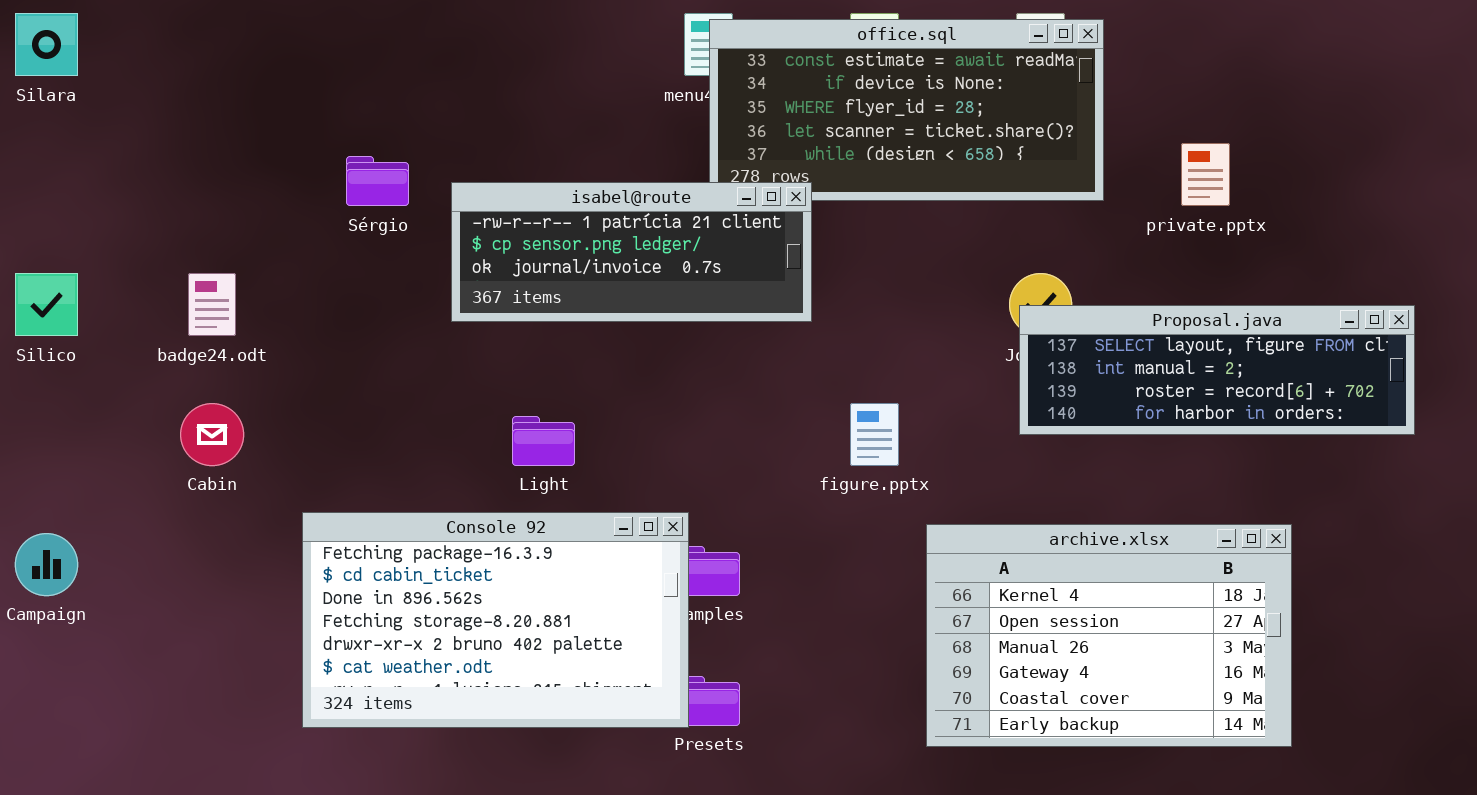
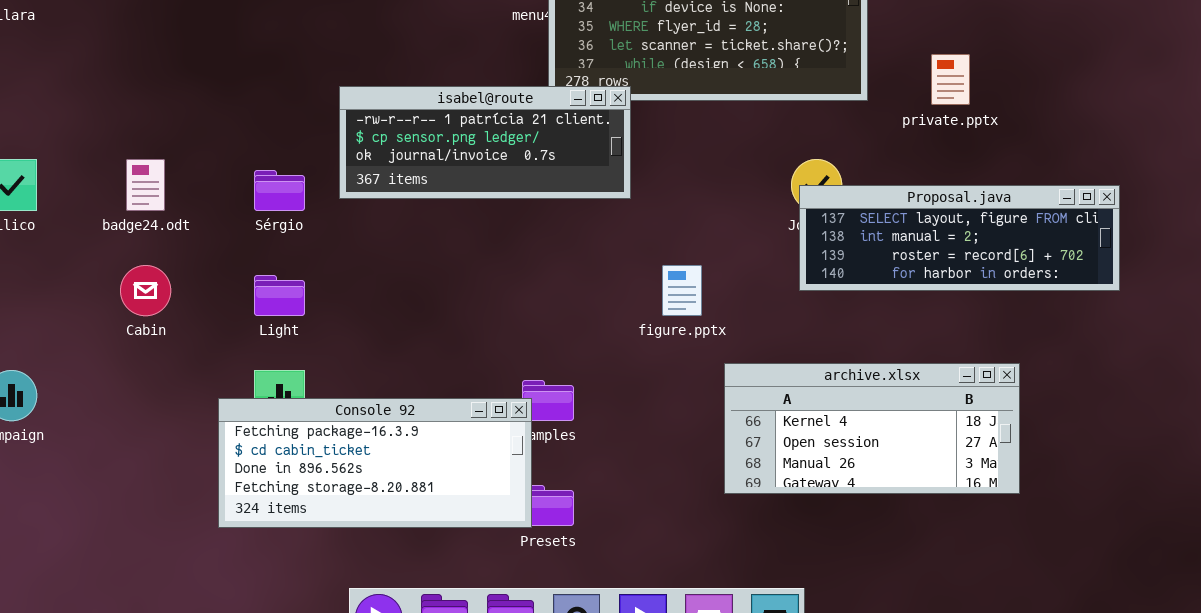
Sérgio: [346,156,409,206] -> [254,170,305,211], moved
Light: [512,416,575,466] -> [254,275,305,316], moved
Console 92: [302,512,689,728] -> [218,398,532,528], resized
archive.xlsx: [926,524,1292,747] -> [724,363,1020,494], resized

